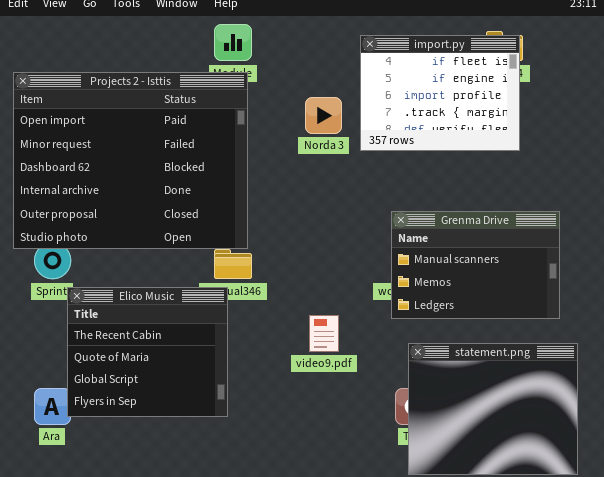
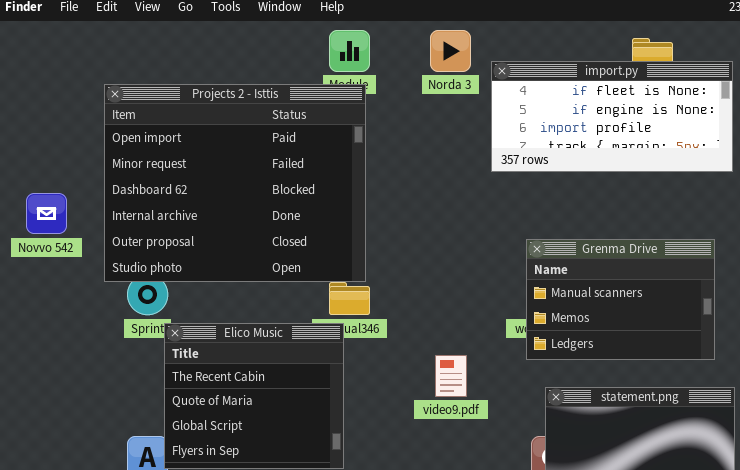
import.py: [360,35,520,151] -> [491,61,733,172], resized
Norda 3: [305,97,342,134] -> [430,30,471,72], moved

